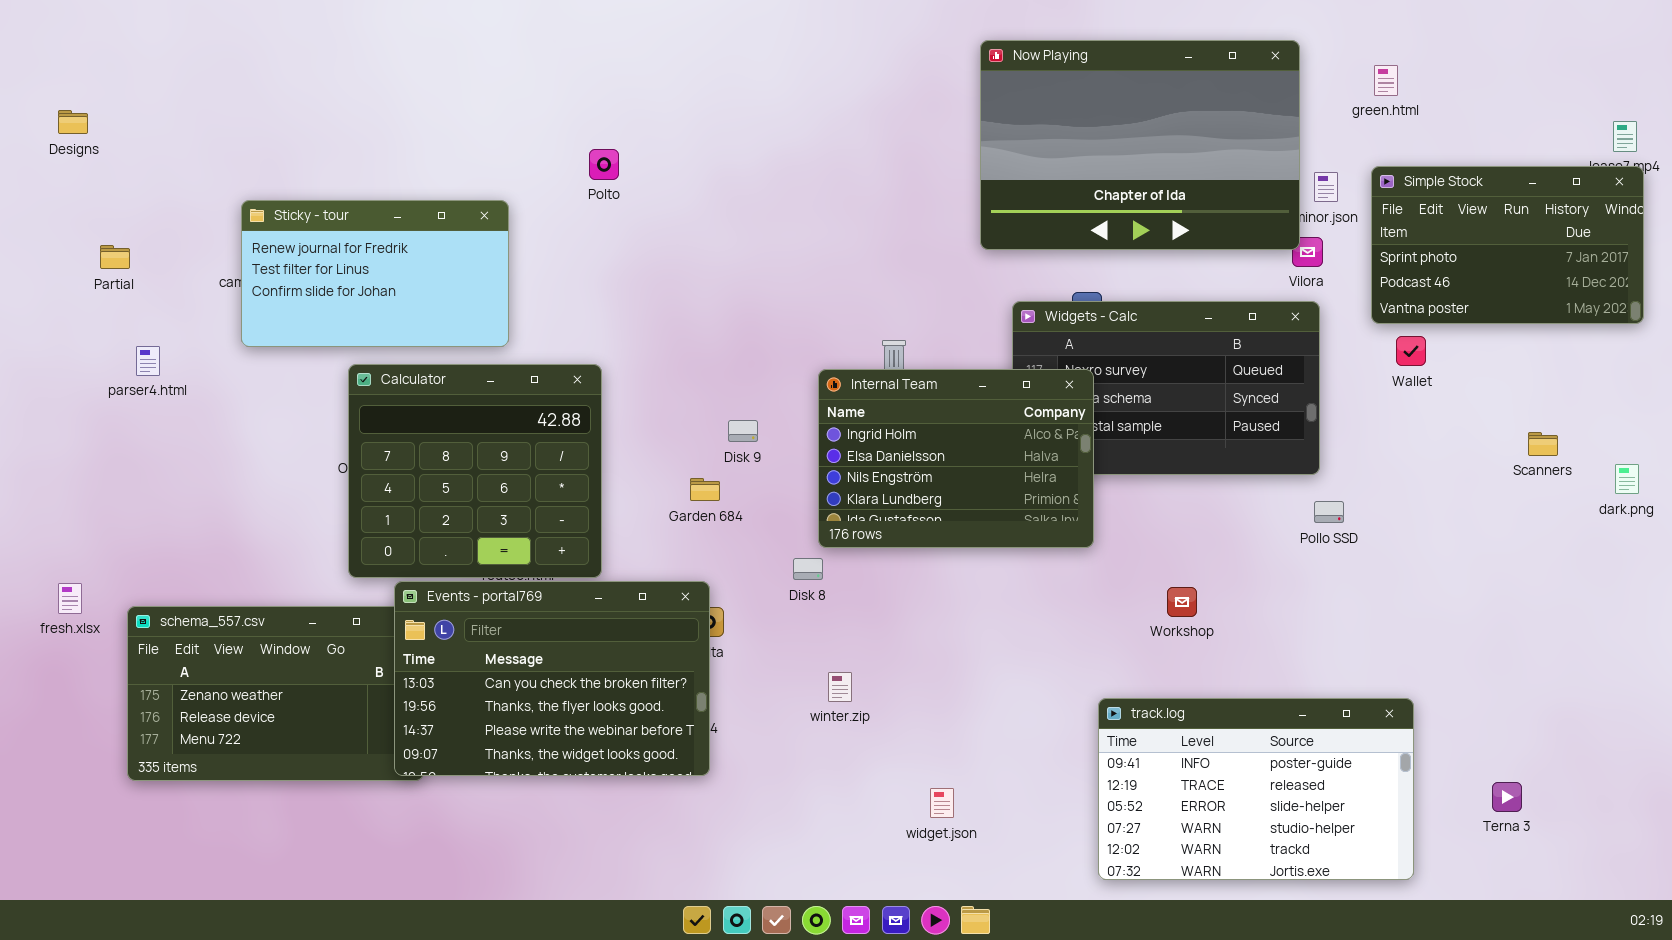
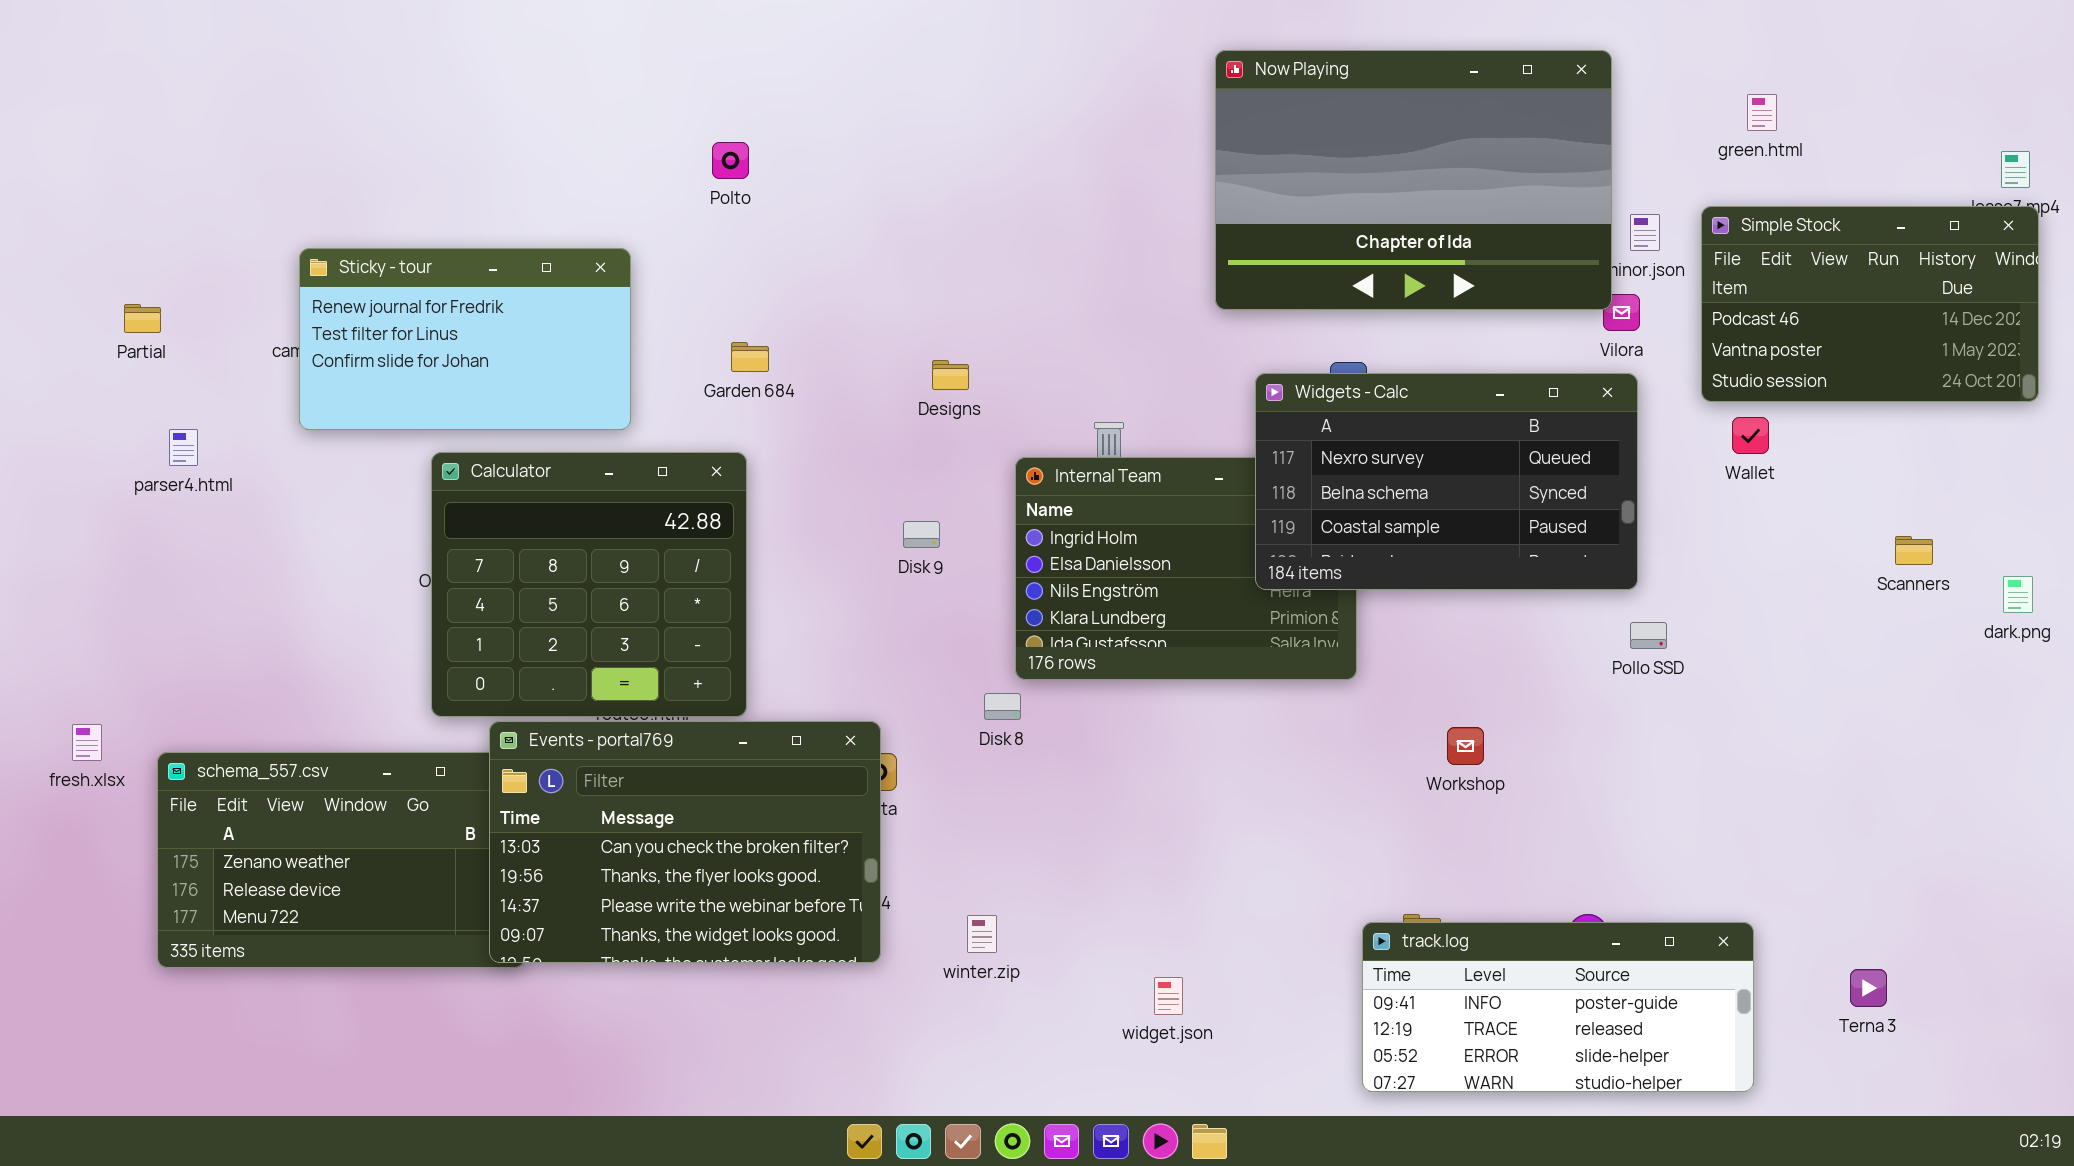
green.html: [1374,65,1398,96] -> [1747,94,1777,131], moved
Designs: [58,110,88,134] -> [932,360,969,390], moved
Polto: [589,149,619,180] -> [712,142,749,179], moved
Simple Stock: [1371,166,1644,324] -> [1701,206,2039,402], scrolled down 1 row
Widgets - Calc: [1012,301,1320,475] -> [1255,373,1638,590], raised
Garden 684: [690,478,720,501] -> [731,342,769,372], moved
winter.zip: [828,672,852,702] -> [967,915,997,953], moved
track.log: [1098,698,1414,880] -> [1362,922,1754,1092], resized

